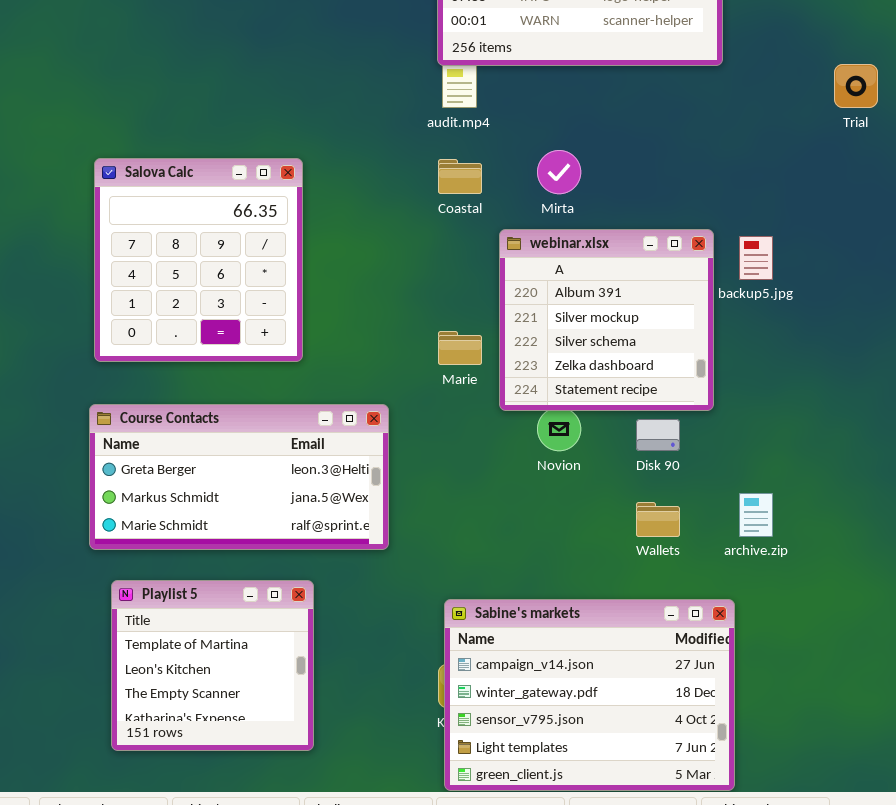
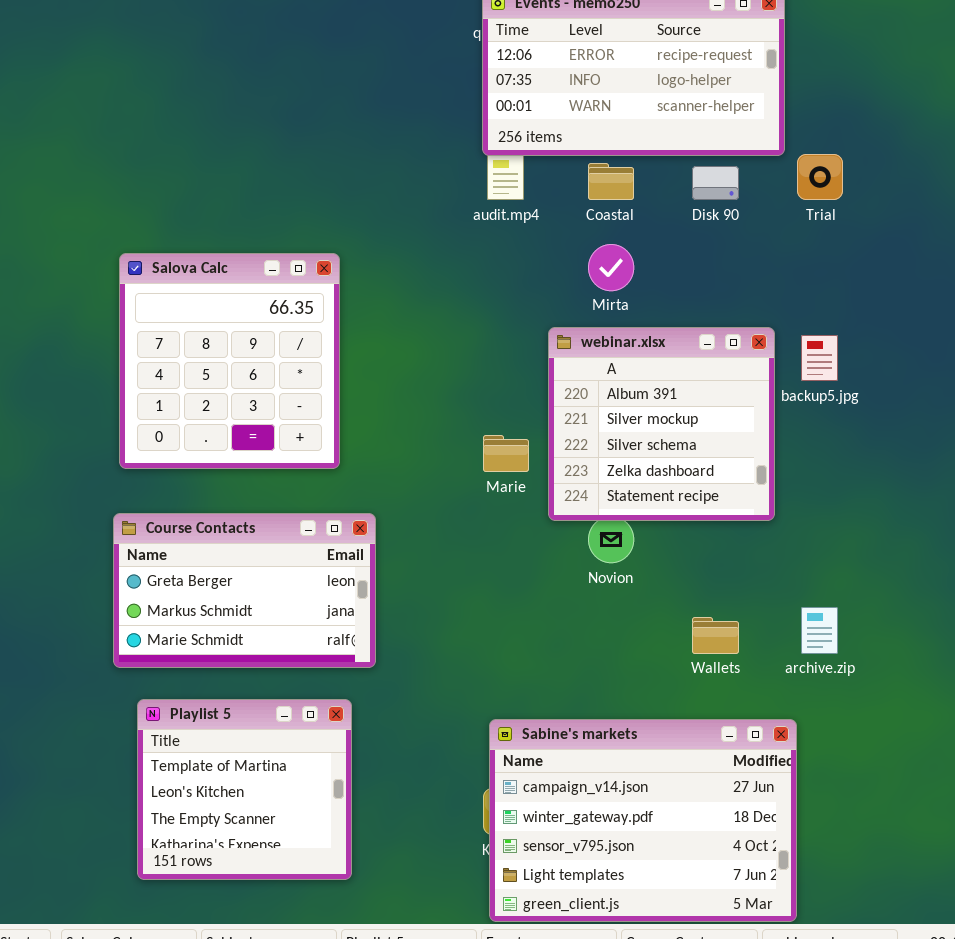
Trial: [834,64,878,108] -> [797,154,843,200], moved
Coastal: [438,159,482,194] -> [588,163,634,200], moved
Course Contacts: [89,404,389,550] -> [113,513,376,668], resized
Disk 90: [636,419,680,451] -> [692,166,739,200], moved

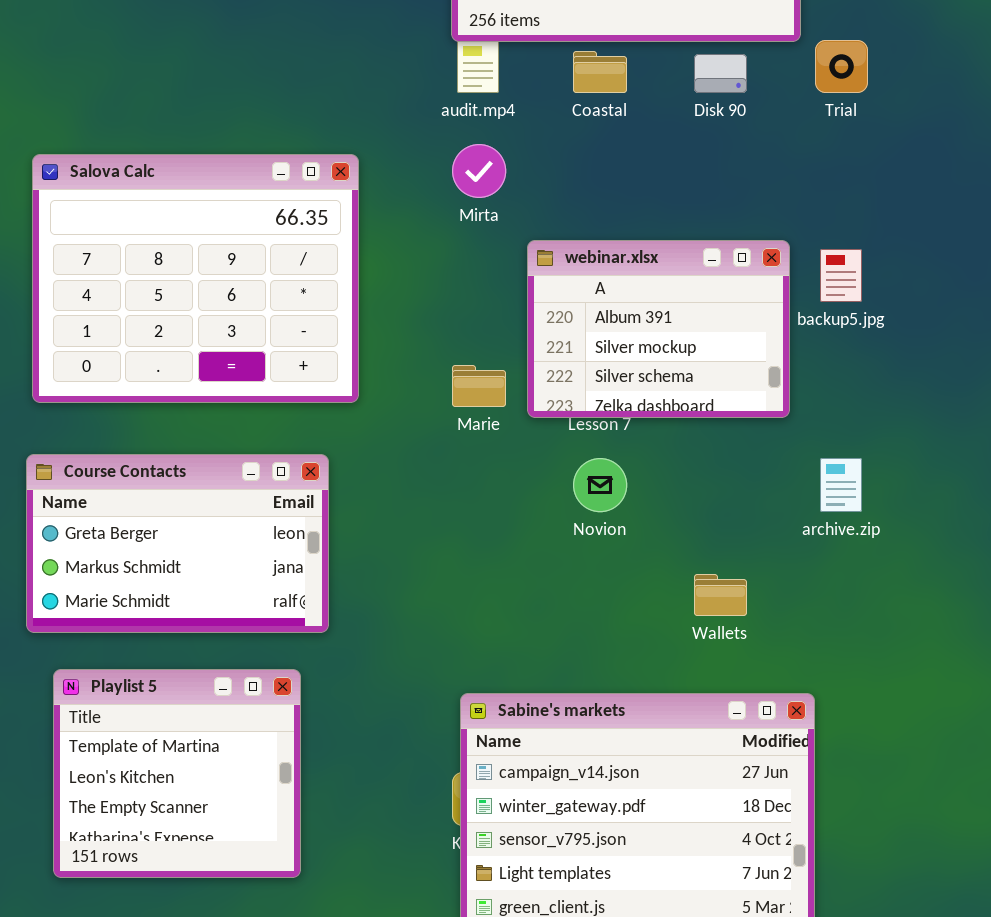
Mirta: [588,244,634,291] -> [452,144,506,198], moved
Salova Calc: [119,253,340,469] -> [32,154,359,403], resized
webinar.xlsx: [548,327,775,521] -> [527,240,790,418], resized
archive.zip: [801,607,838,654] -> [820,458,862,512], moved

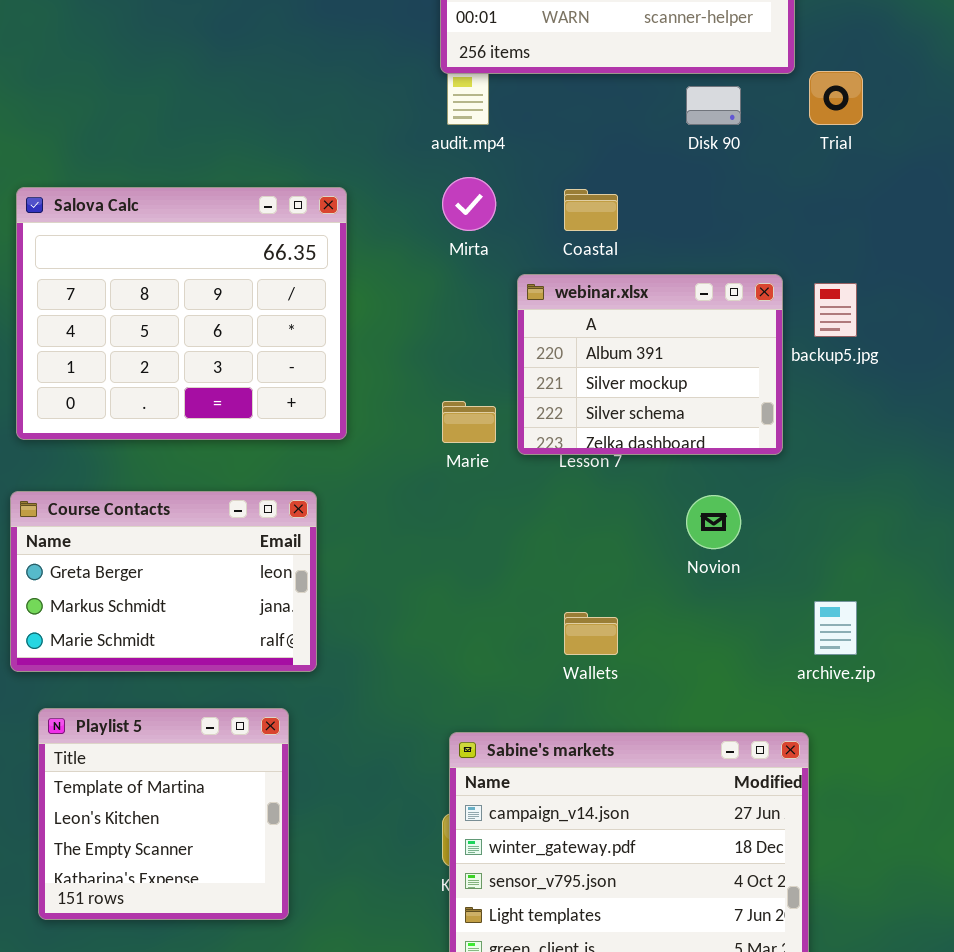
Coastal: [573,51,627,93] -> [564,189,618,231], moved
Novion: [573,458,627,512] -> [686,495,741,549], moved
archive.zip: [820,458,862,512] -> [814,601,857,655], moved
Wallets: [694,574,747,616] -> [564,612,618,655], moved

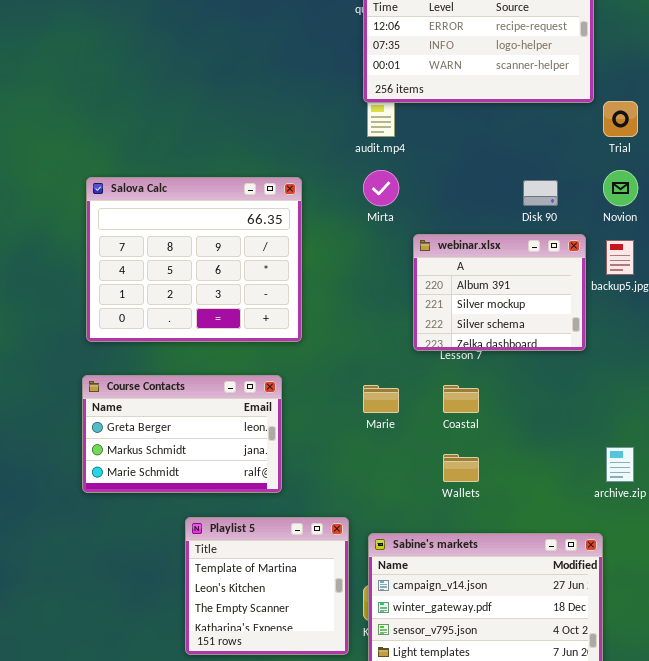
Disk 90: [686,86,741,125] -> [523,180,558,206], moved
Coastal: [564,189,618,231] -> [443,385,479,413], moved
Marie: [442,401,496,443] -> [363,385,399,413], moved
Novion: [686,495,741,549] -> [603,170,638,206], moved
Playlist 5: [38,708,289,920] -> [185,517,349,655], moved

